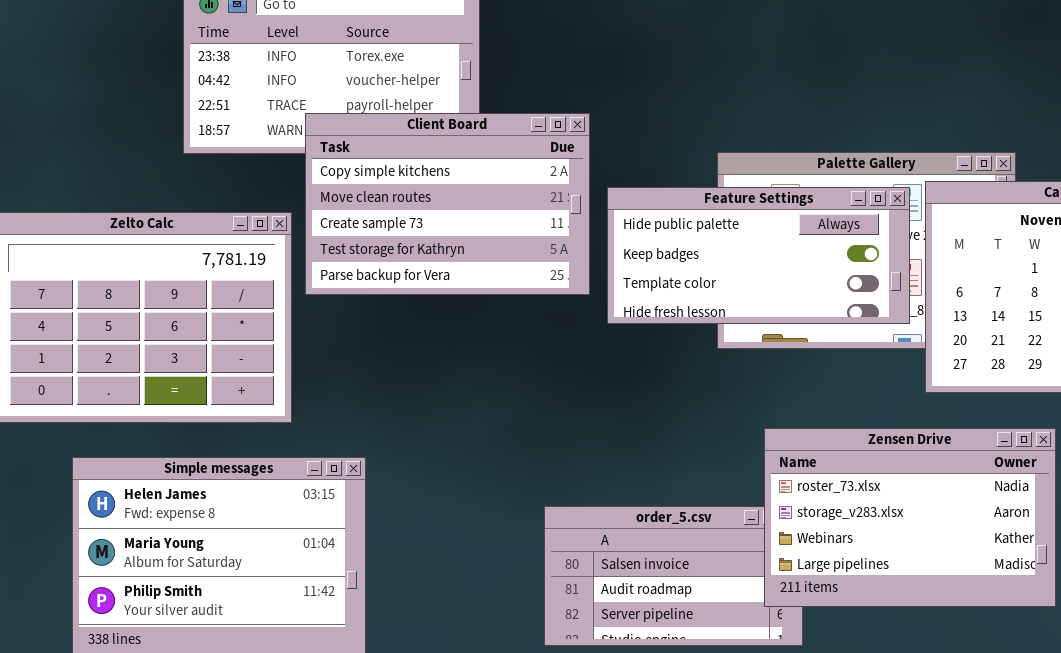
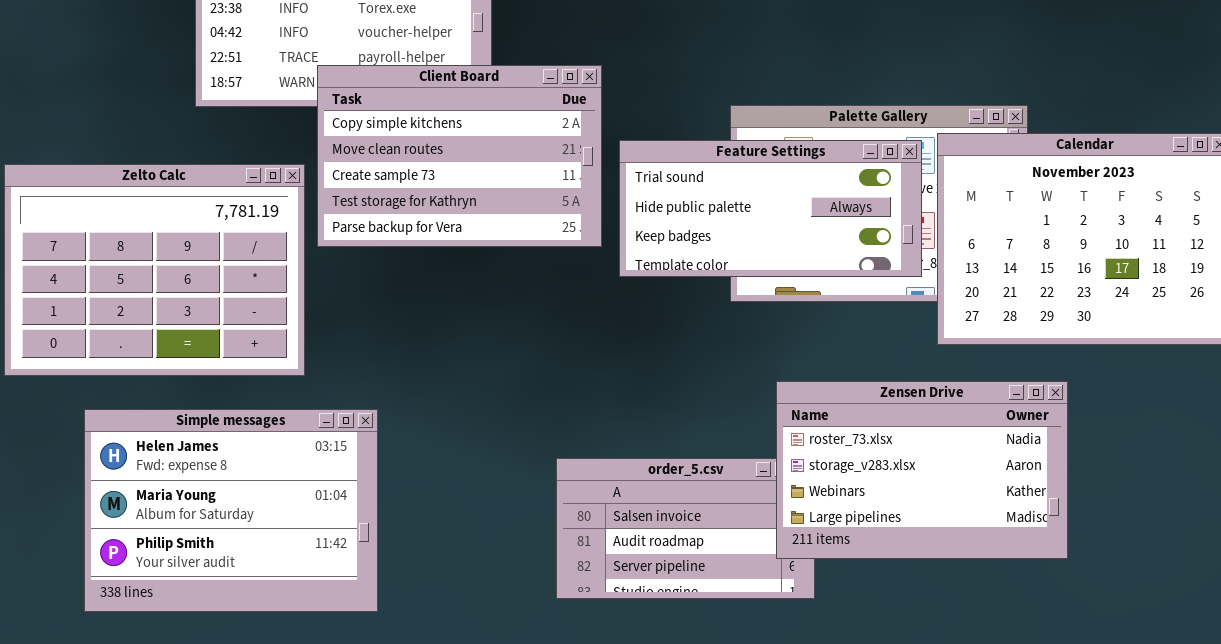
Feature Settings: [607,187,910,324] -> [619,140,922,277], scrolled up 1 row

